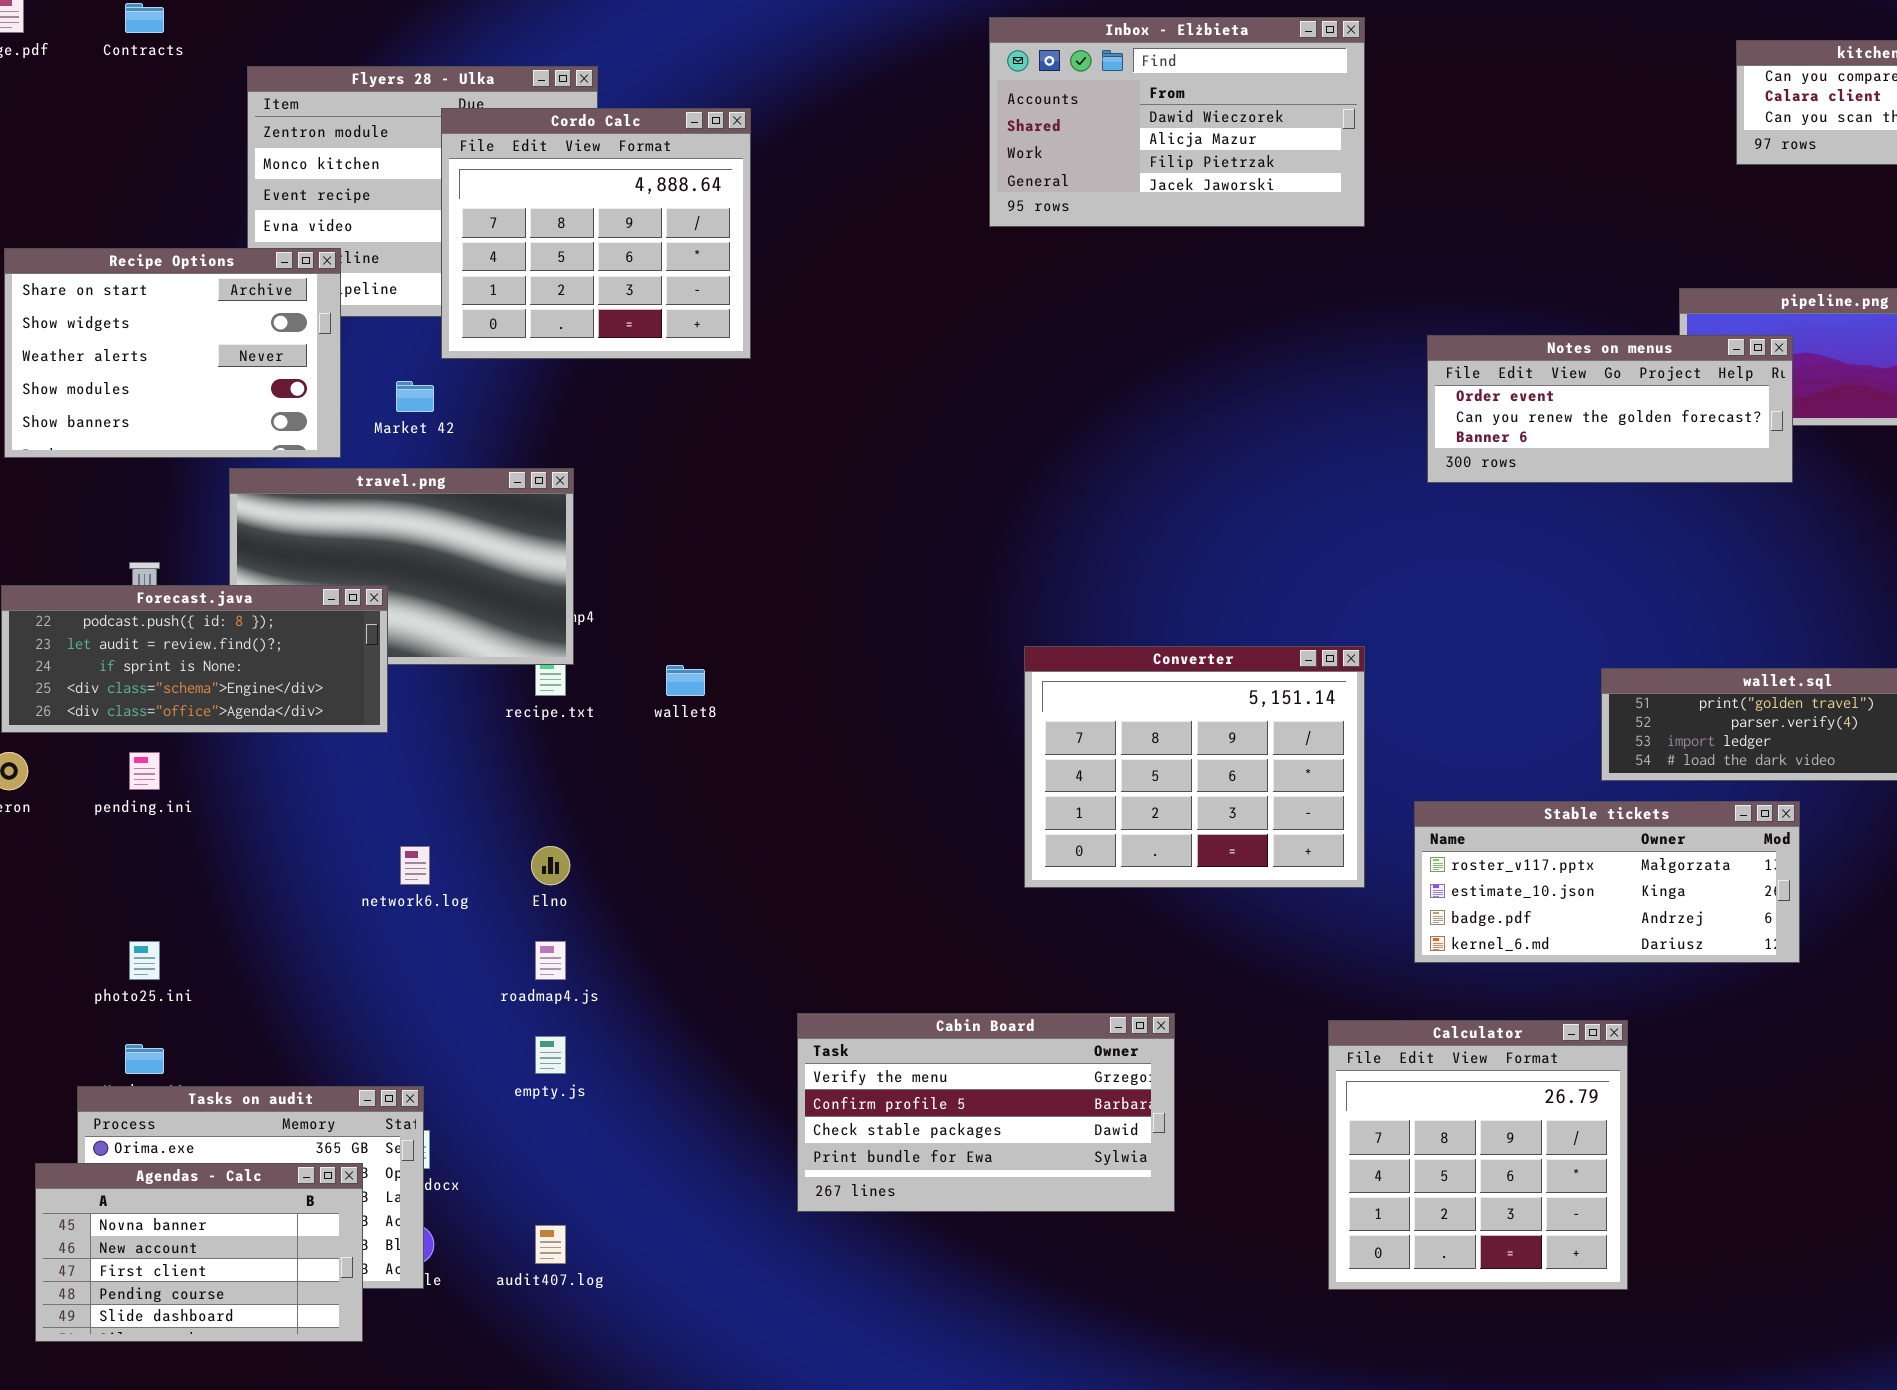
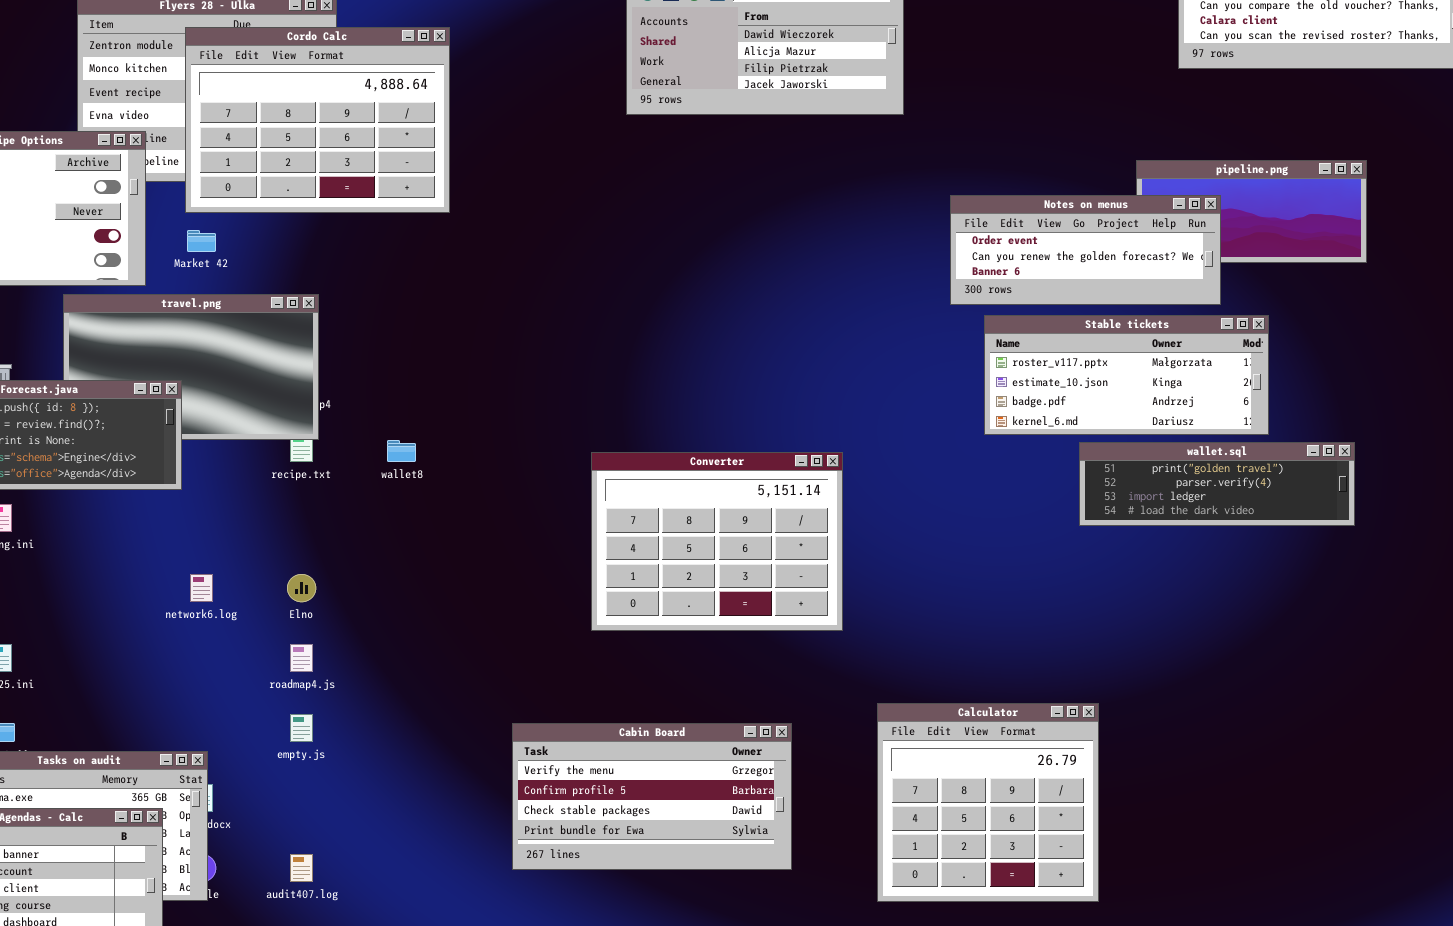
Cordo Calc: [441,108,751,359] -> [185,27,450,213], resized
Converter: [1024,646,1365,888] -> [591,452,843,631], moved
Stable tickets: [1414,801,1800,963] -> [984,315,1269,435], moved
Cabin Board: [797,1013,1175,1212] -> [512,723,792,870], moved

